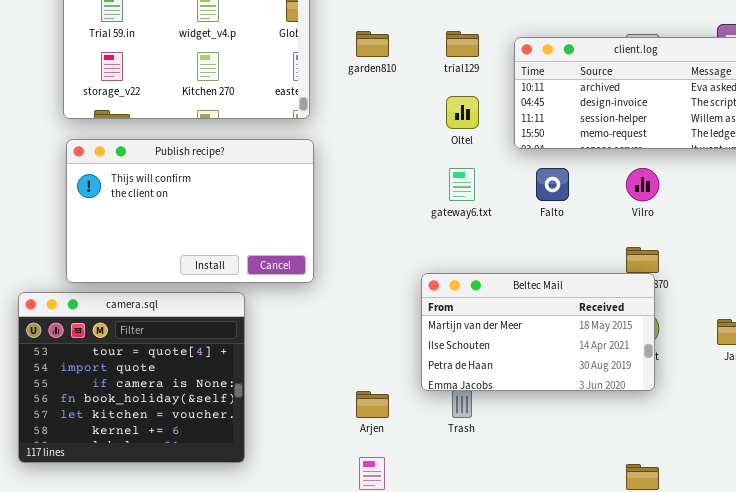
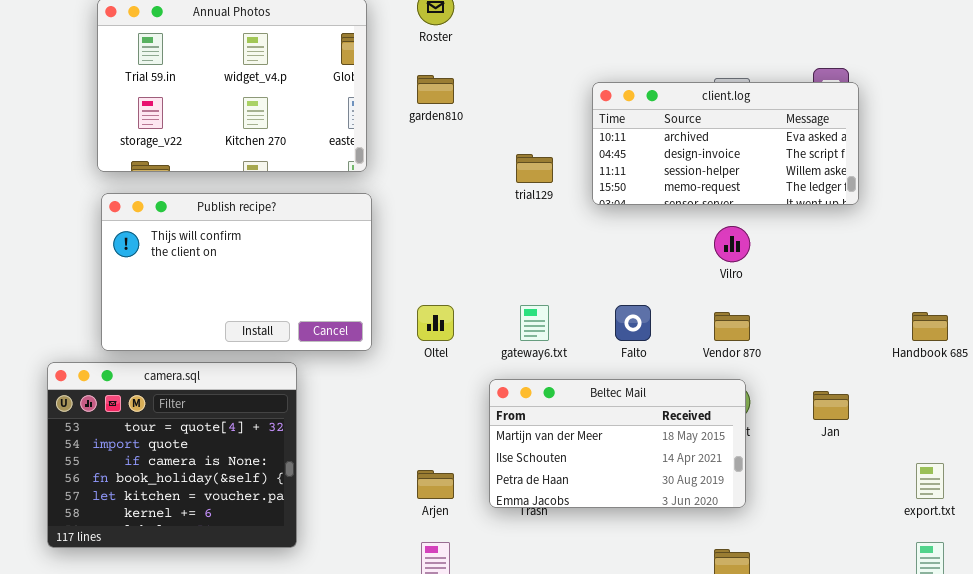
trial129: [446,31,479,57] -> [516,154,553,183], moved
Oltel: [446,96,479,129] -> [417,305,454,341], moved
gateway6.txt: [449,168,475,201] -> [520,305,549,341], moved
Falto: [536,168,569,201] -> [615,305,651,341], moved
Beltec Mail: [421,273,655,391] -> [489,379,746,508], moved

